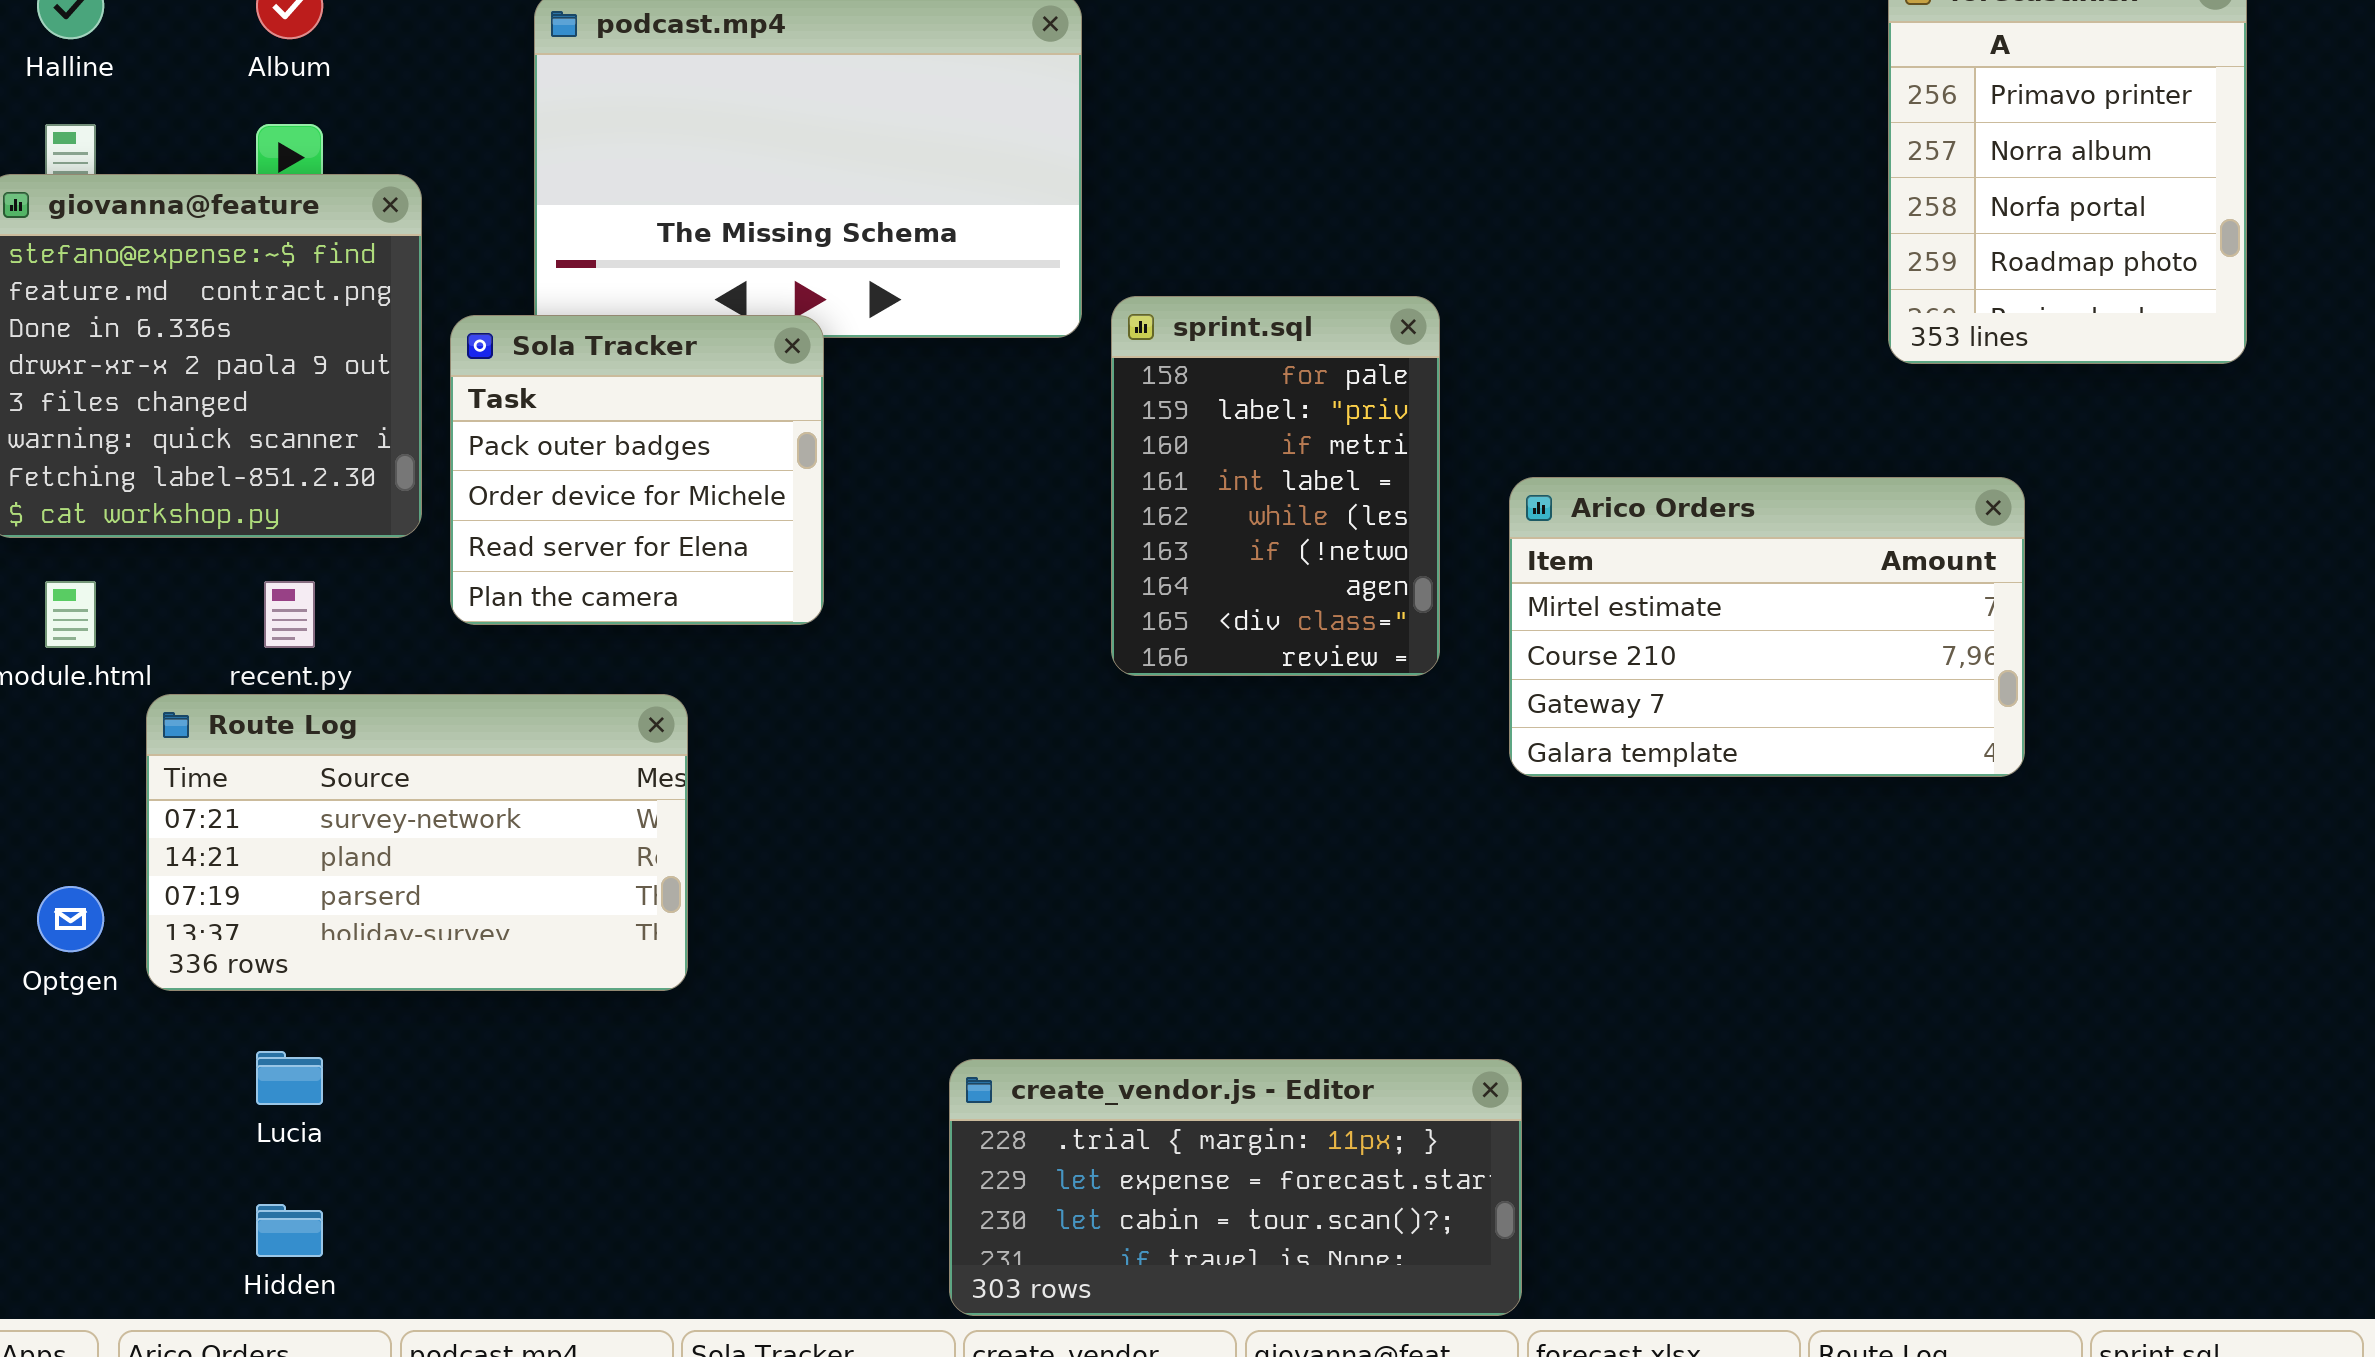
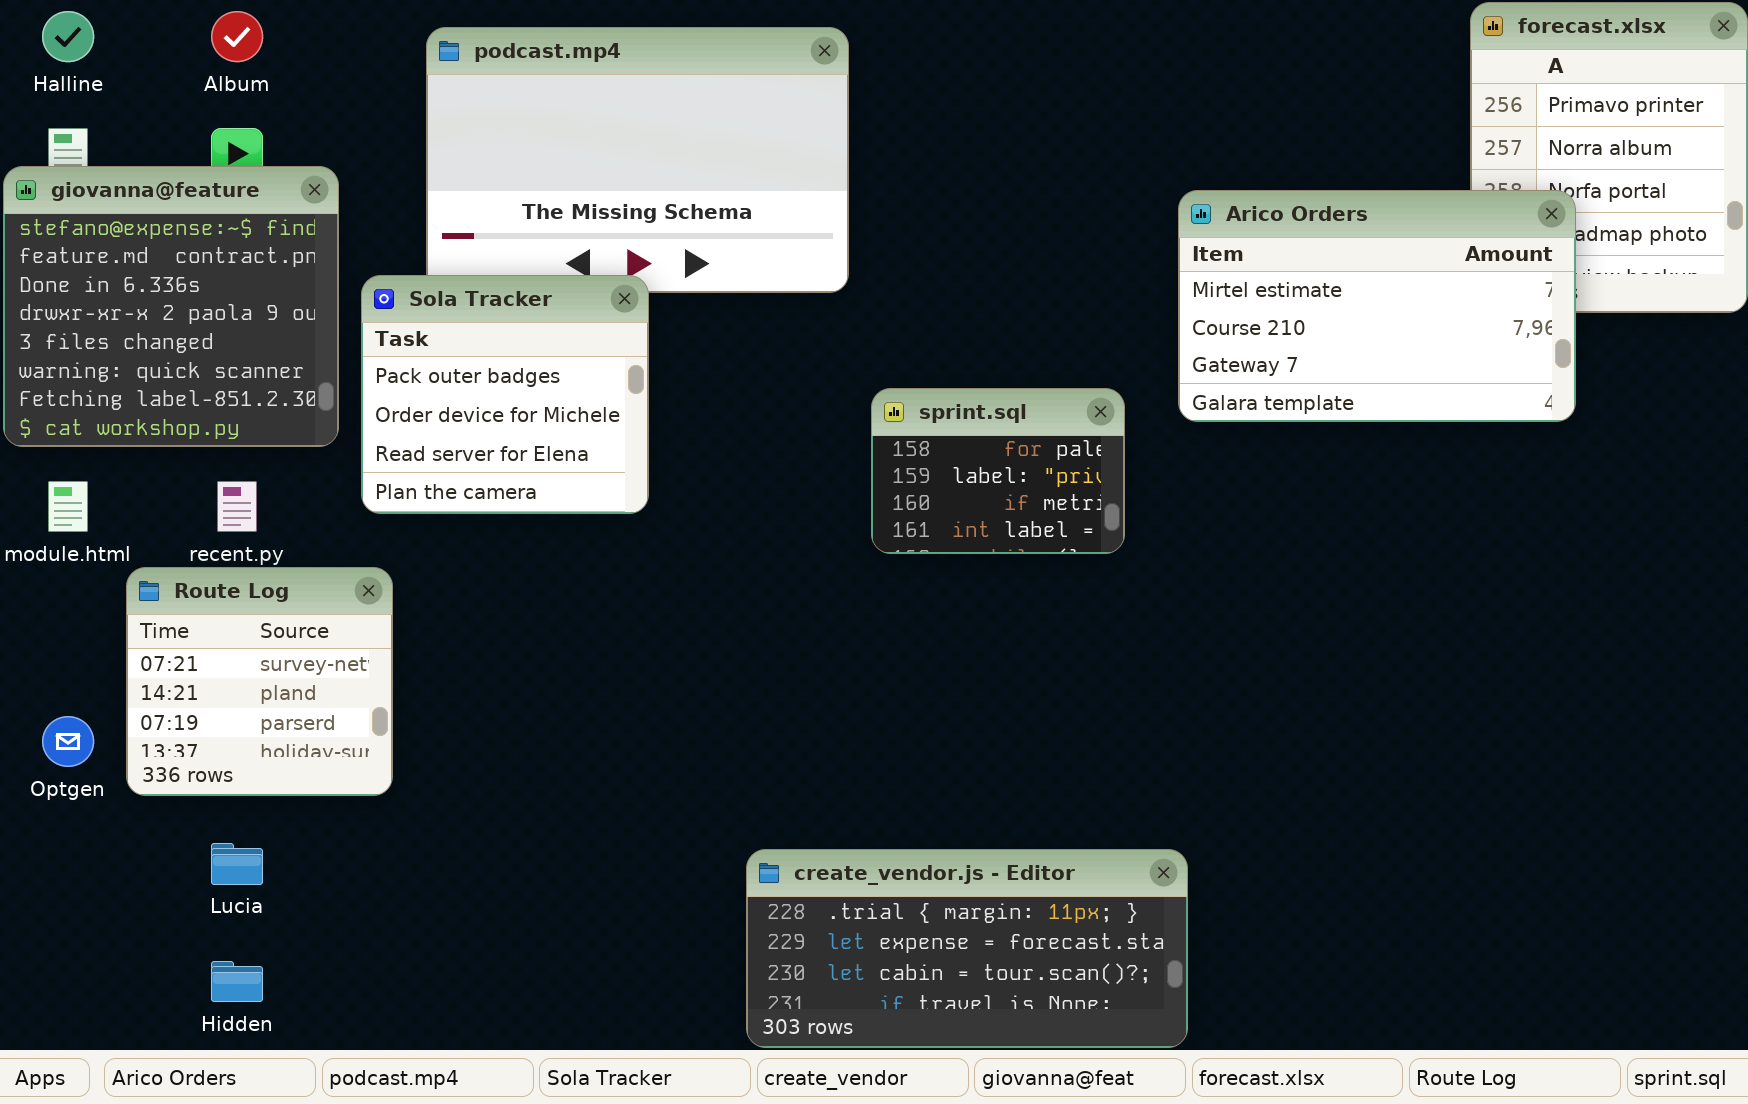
sprint.sql: [1111,296,1440,676] -> [871,388,1125,554], resized
Arico Orders: [1509,477,2025,777] -> [1178,190,1576,422], moved
Route Log: [146,694,688,991] -> [126,567,393,796], resized

